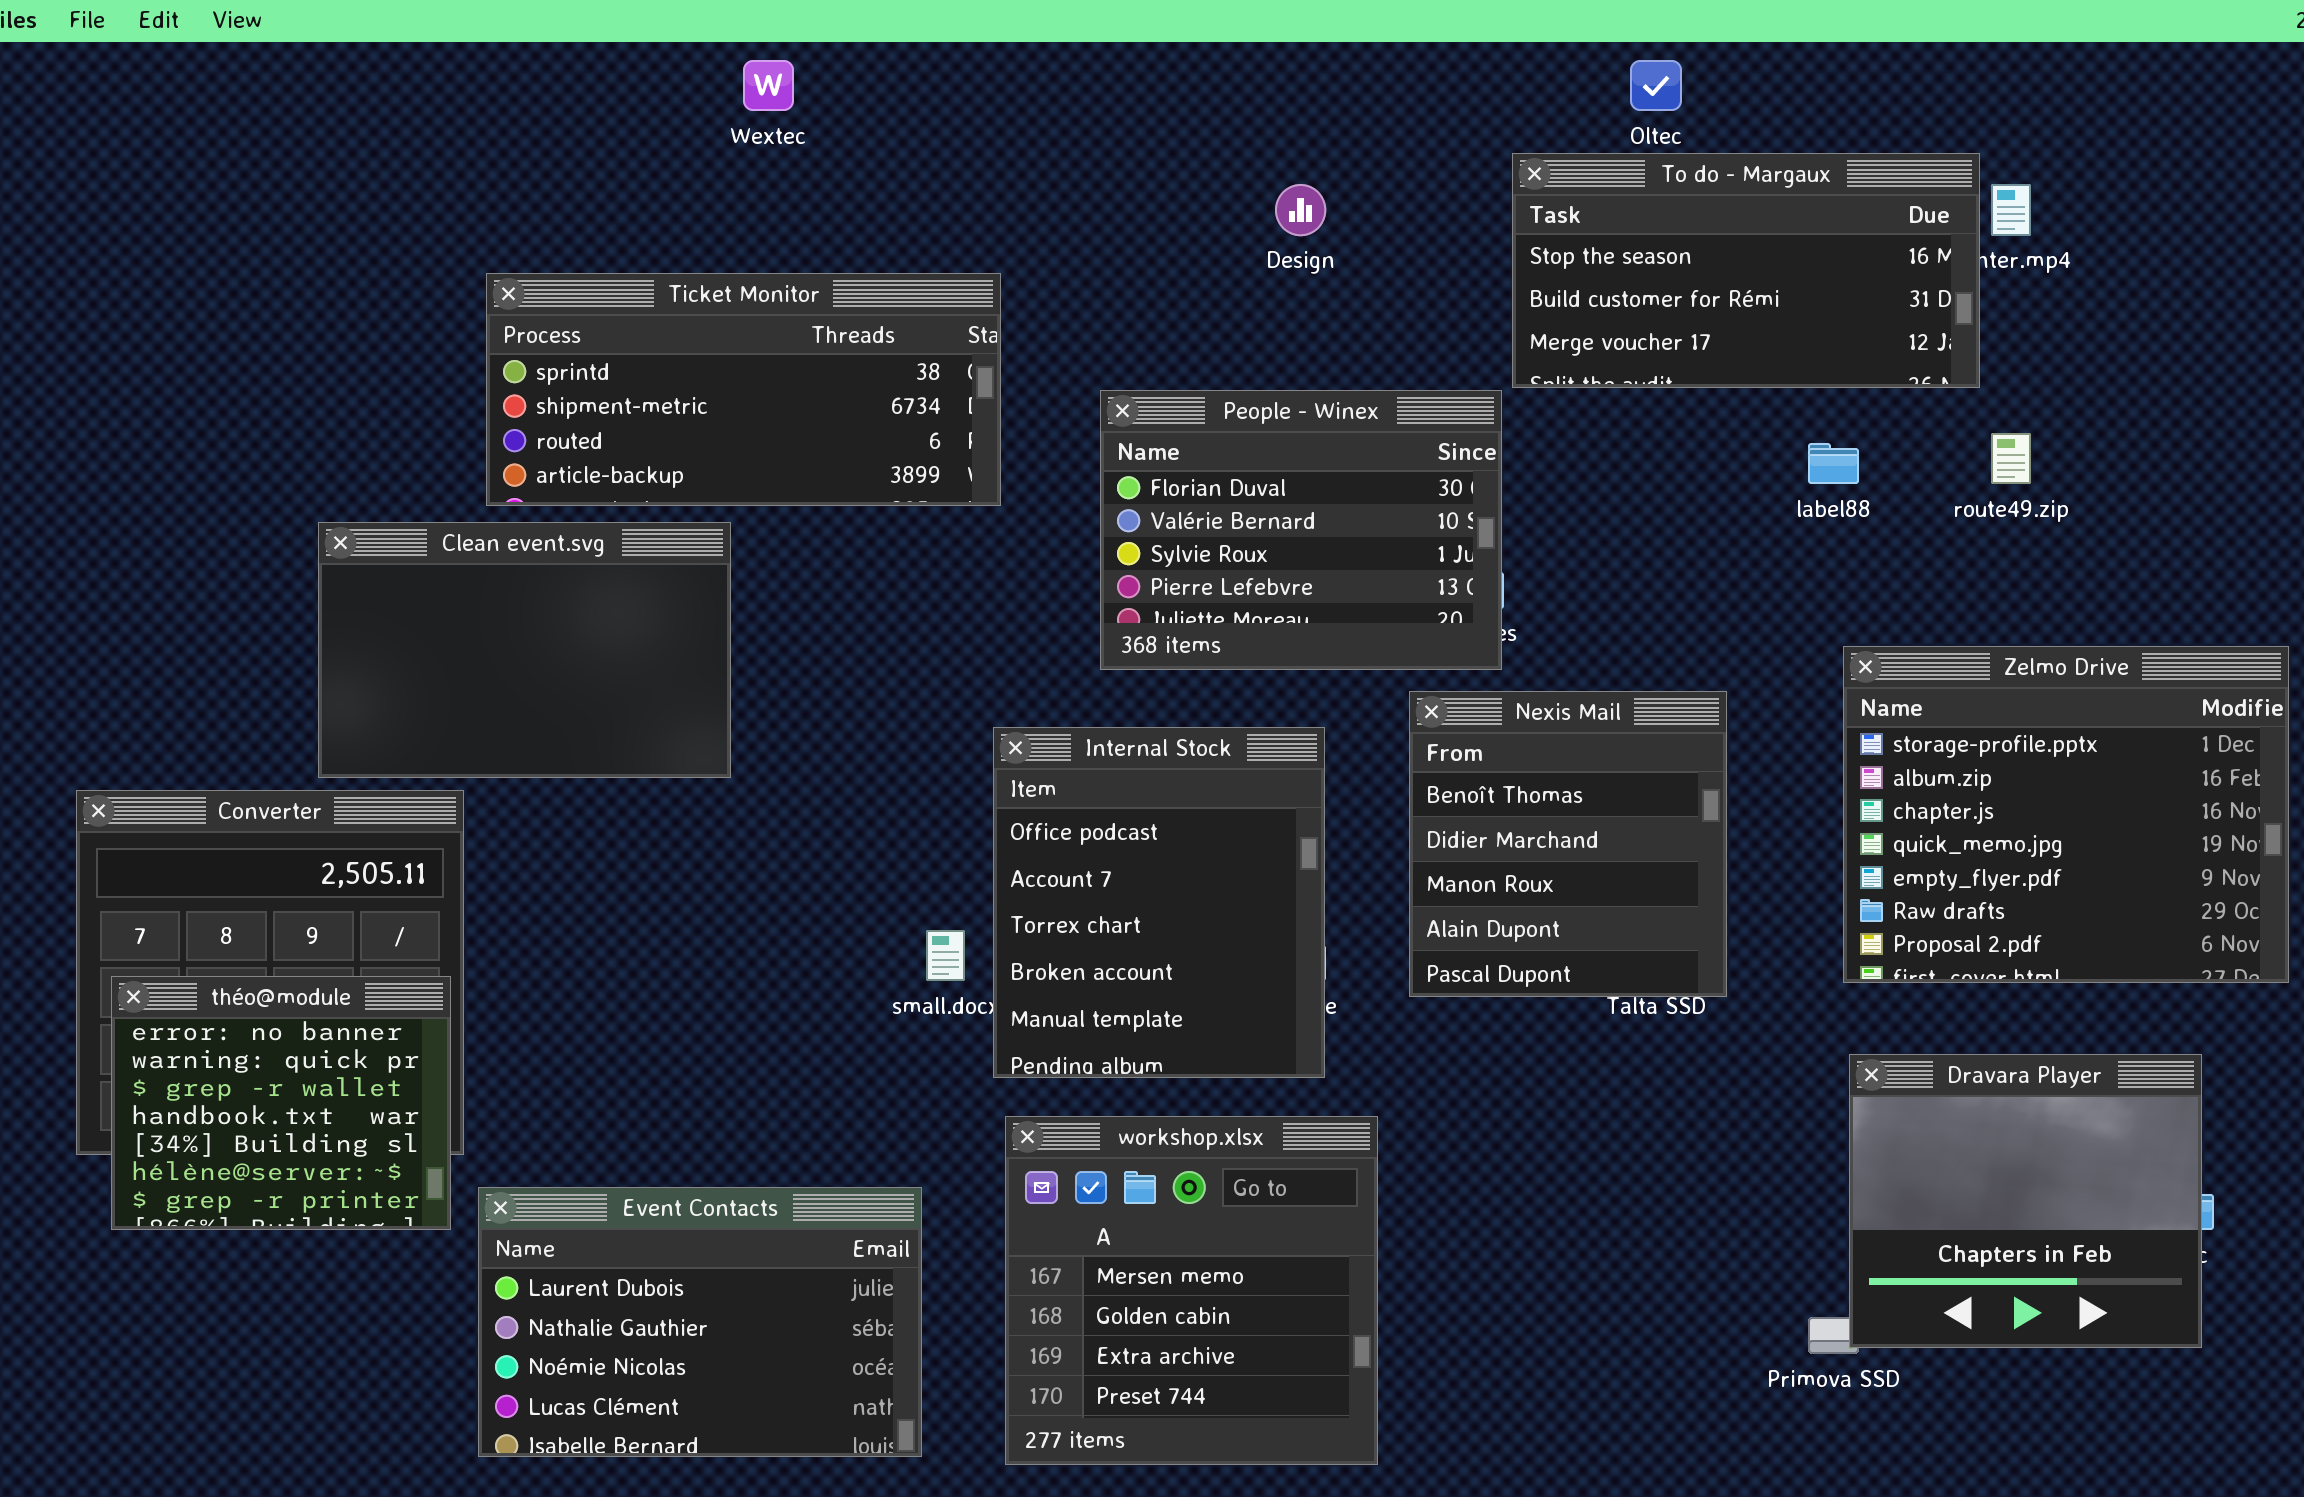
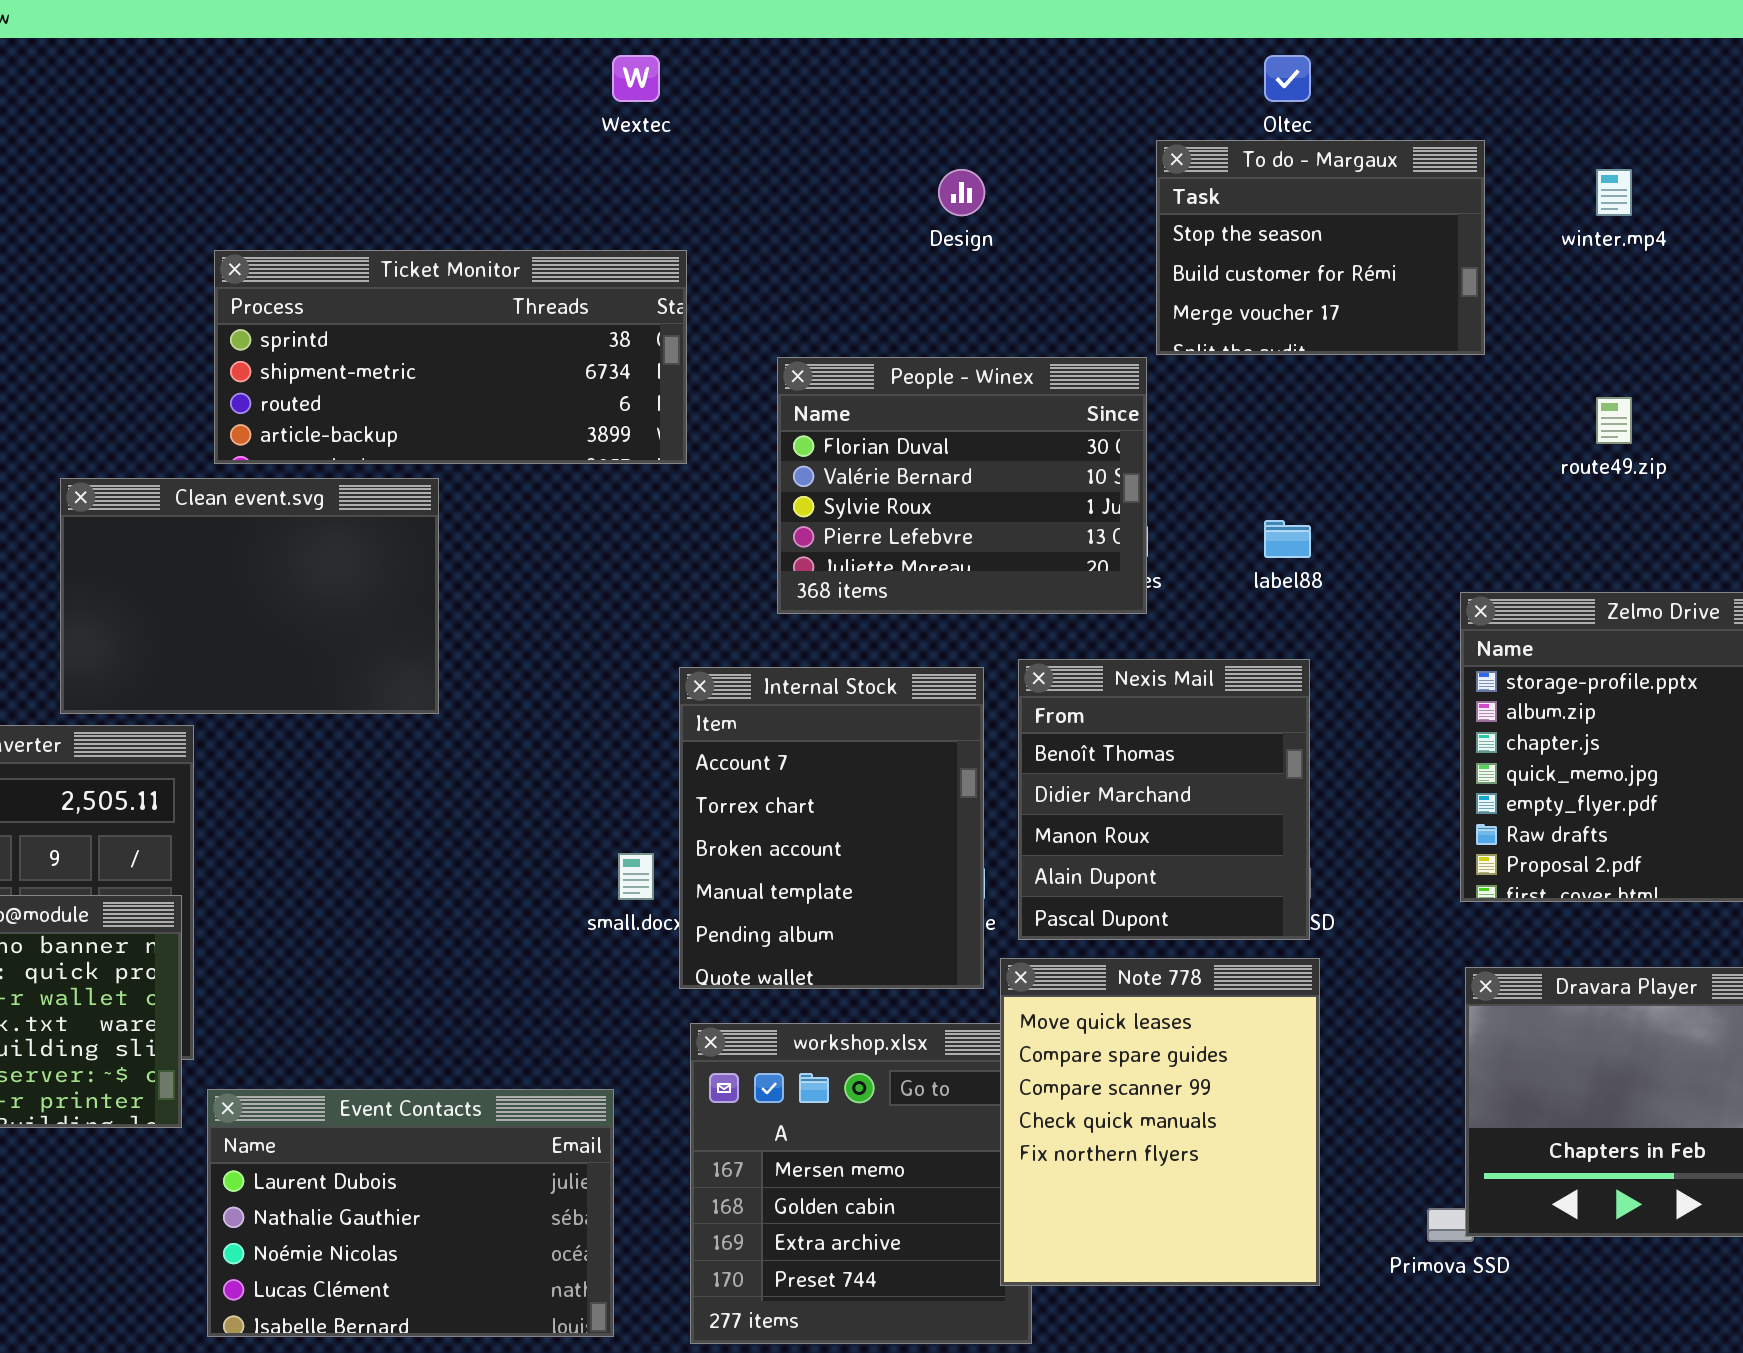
Wextec: [743,60,794,111] -> [612,55,660,102], moved
To do - Margaux: [1512,153,1980,388] -> [1156,140,1485,355], resized
label88: [1808,443,1859,484] -> [1264,520,1311,558], moved
Nexis Mail: [1409,691,1727,997] -> [1018,659,1310,940], moved
Internal Stock: [993,727,1325,1078] -> [679,667,984,989], scrolled down 1 row
Note 778: none -> [1000,958,1320,1286], opened

